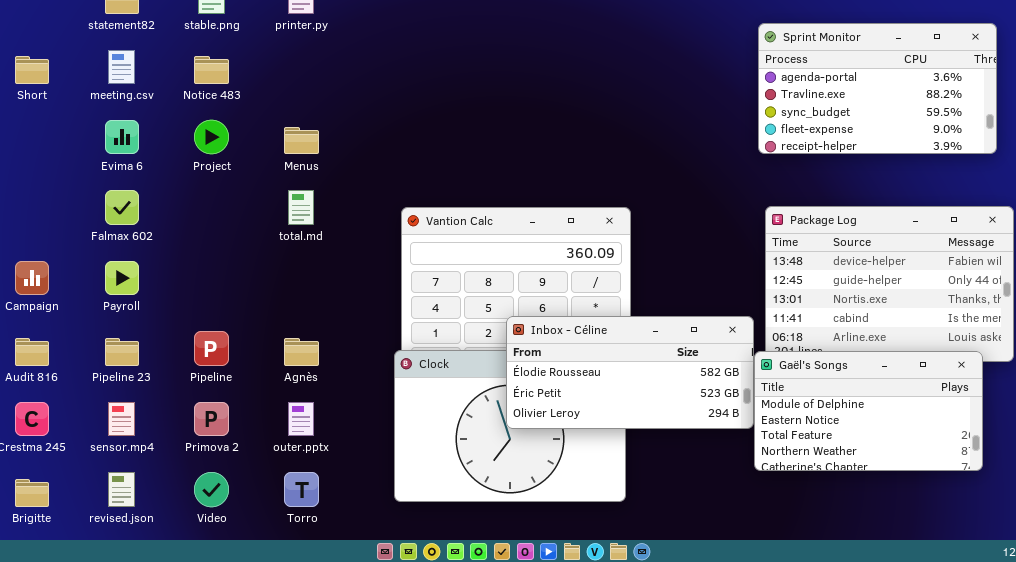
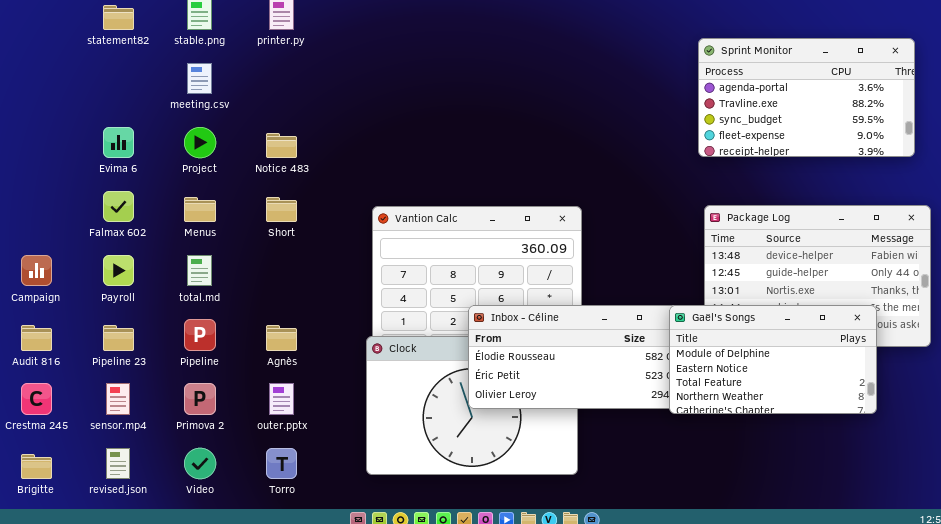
meeting.csv: [108,50,135,84] -> [187,63,212,94], moved
Short: [15,56,49,84] -> [266,197,297,222], moved
Notice 483: [194,56,229,84] -> [266,133,297,158], moved
Menus: [284,127,319,154] -> [184,197,216,222], moved
total.md: [288,190,314,225] -> [187,255,212,286], moved
Gaël's Songs: [754,351,983,471] -> [669,305,877,414], moved

